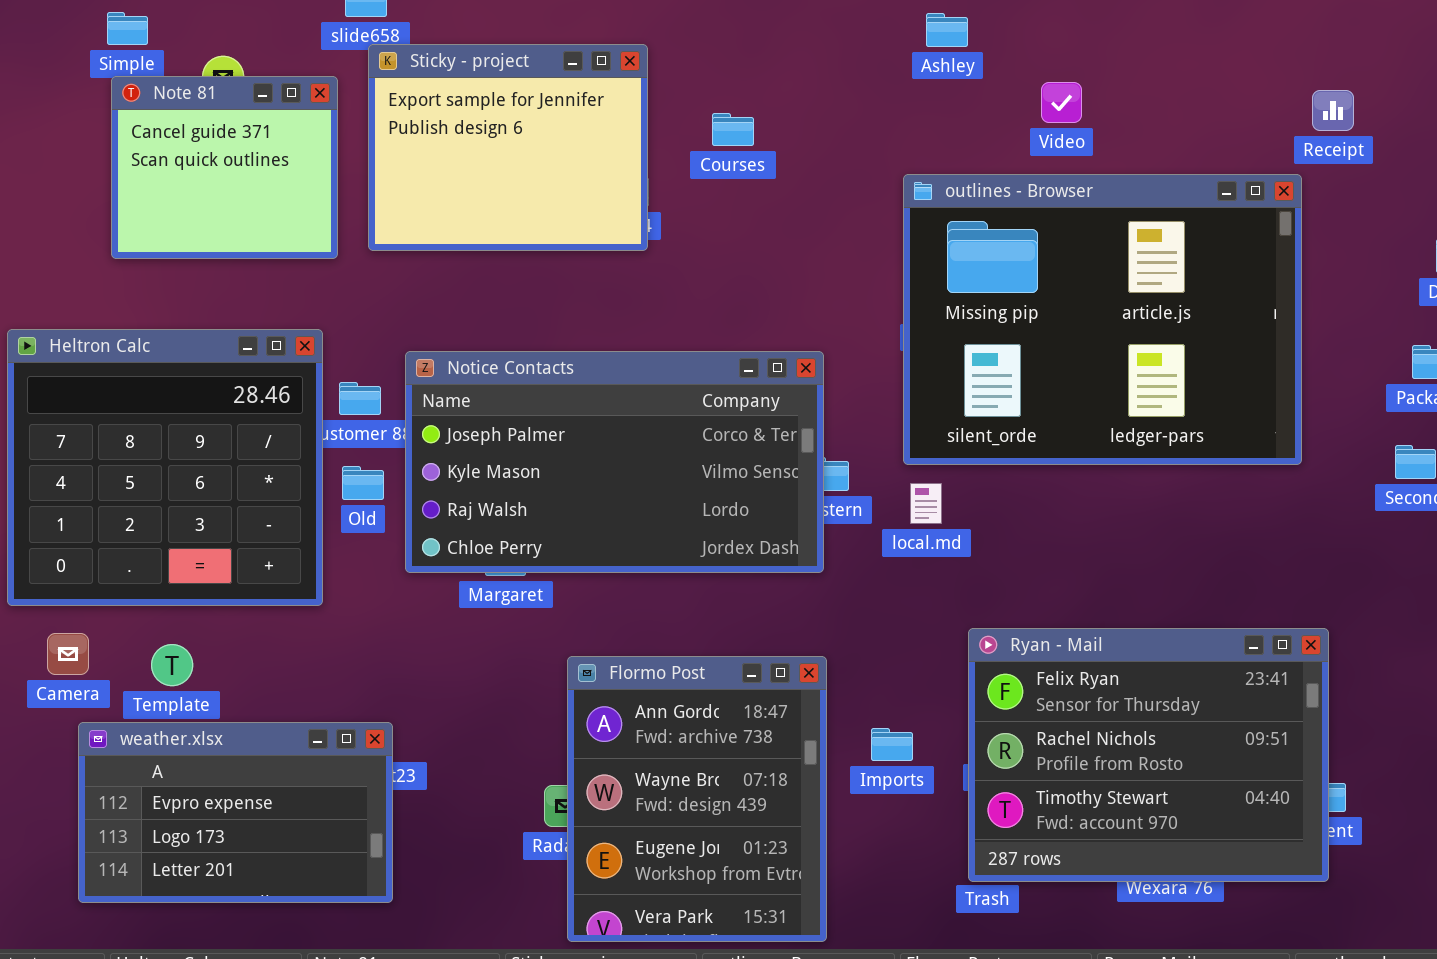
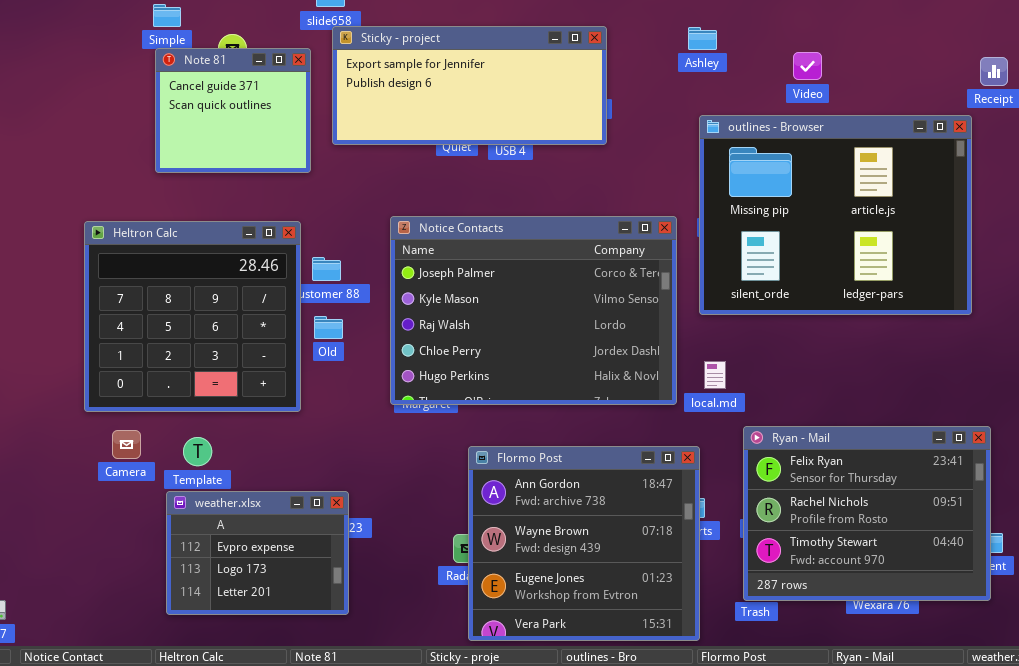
Ashley: [926,13,968,47] -> [688,27,717,50], moved
Sticky - project: [368,44,648,251] -> [332,26,607,145], resized
Notice Contacts: [405,351,824,573] -> [390,216,677,405], moved, resized
local.md: [910,483,942,524] -> [704,361,726,389], moved
Flormo Post: [567,656,827,942] -> [468,446,700,641], resized
weather.xlsx: [78,722,393,903] -> [166,491,349,615], resized

